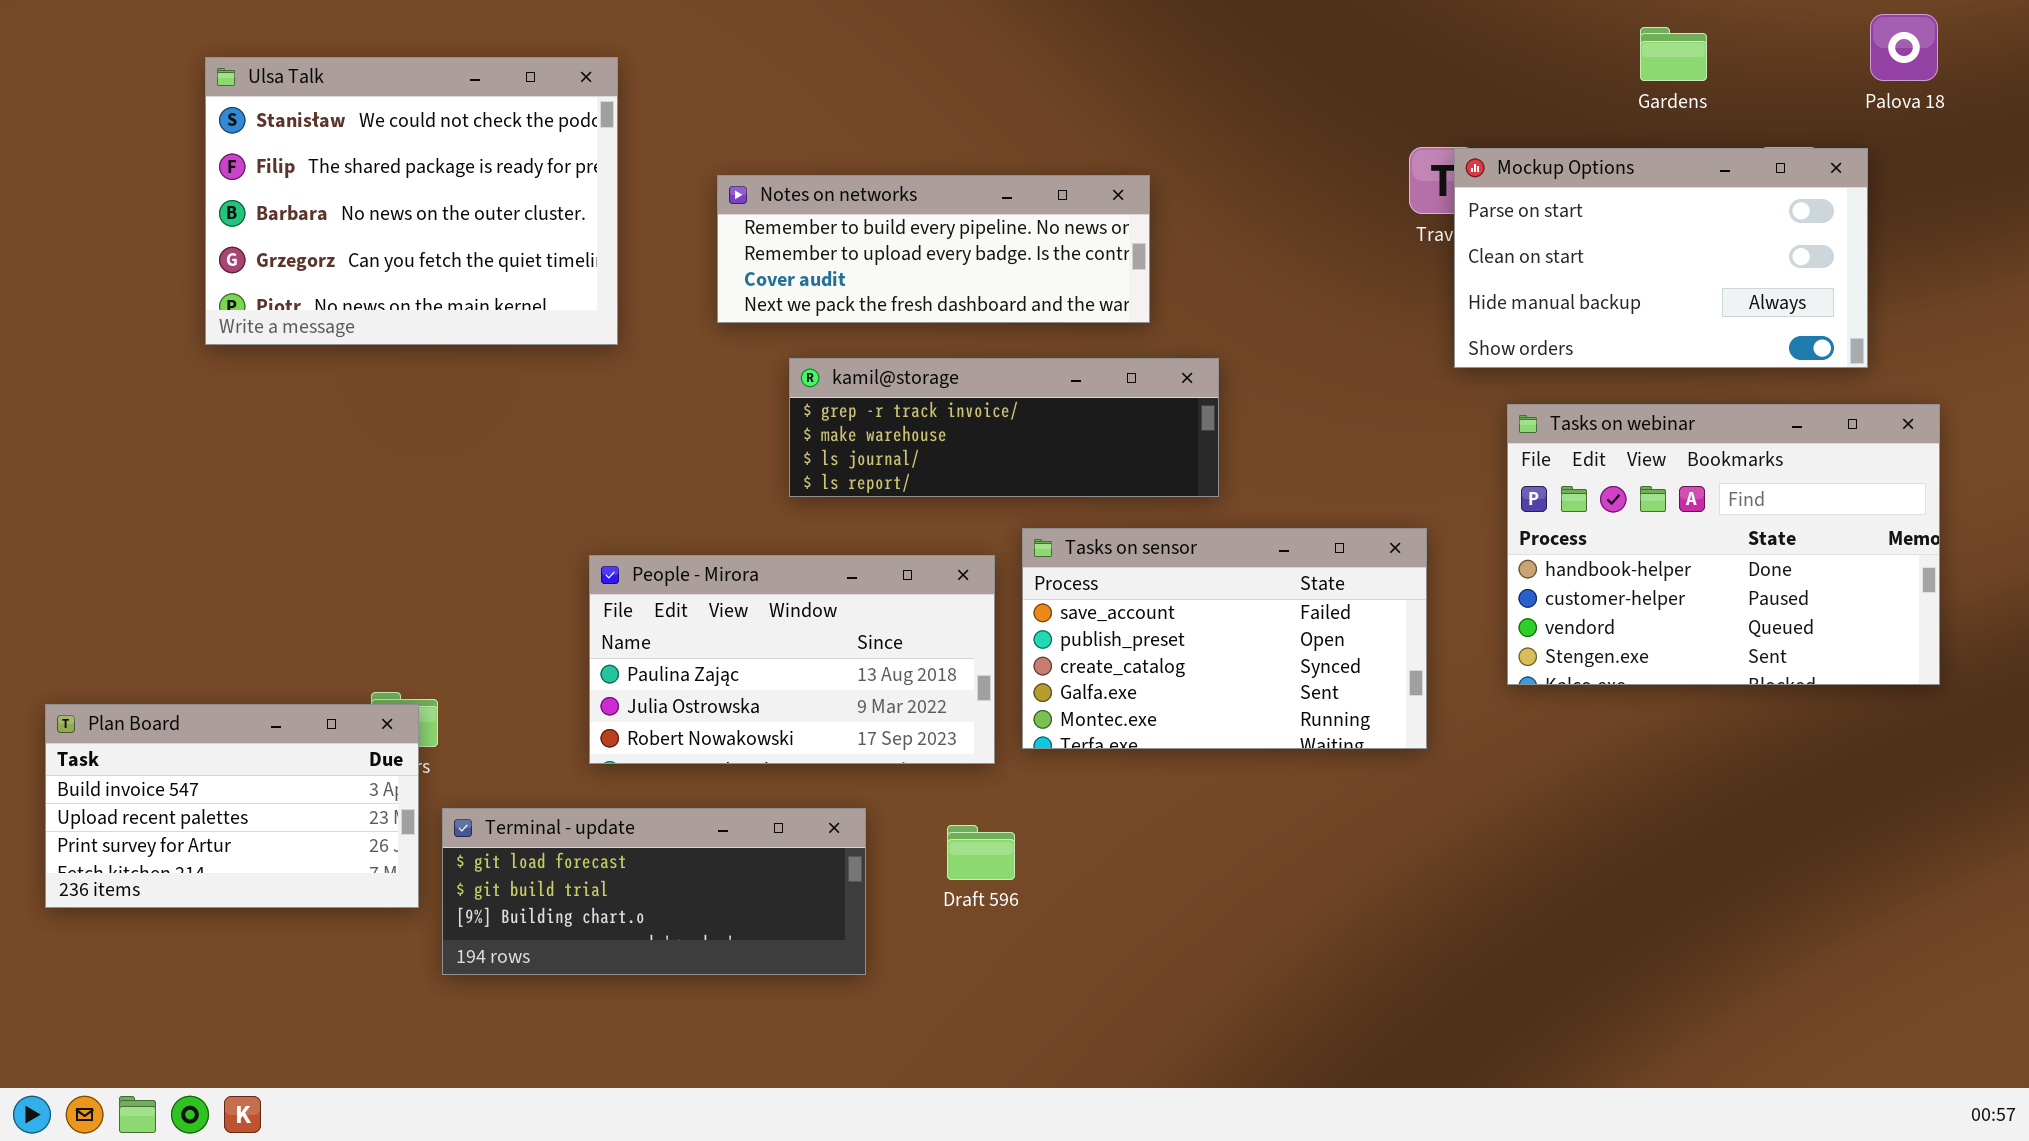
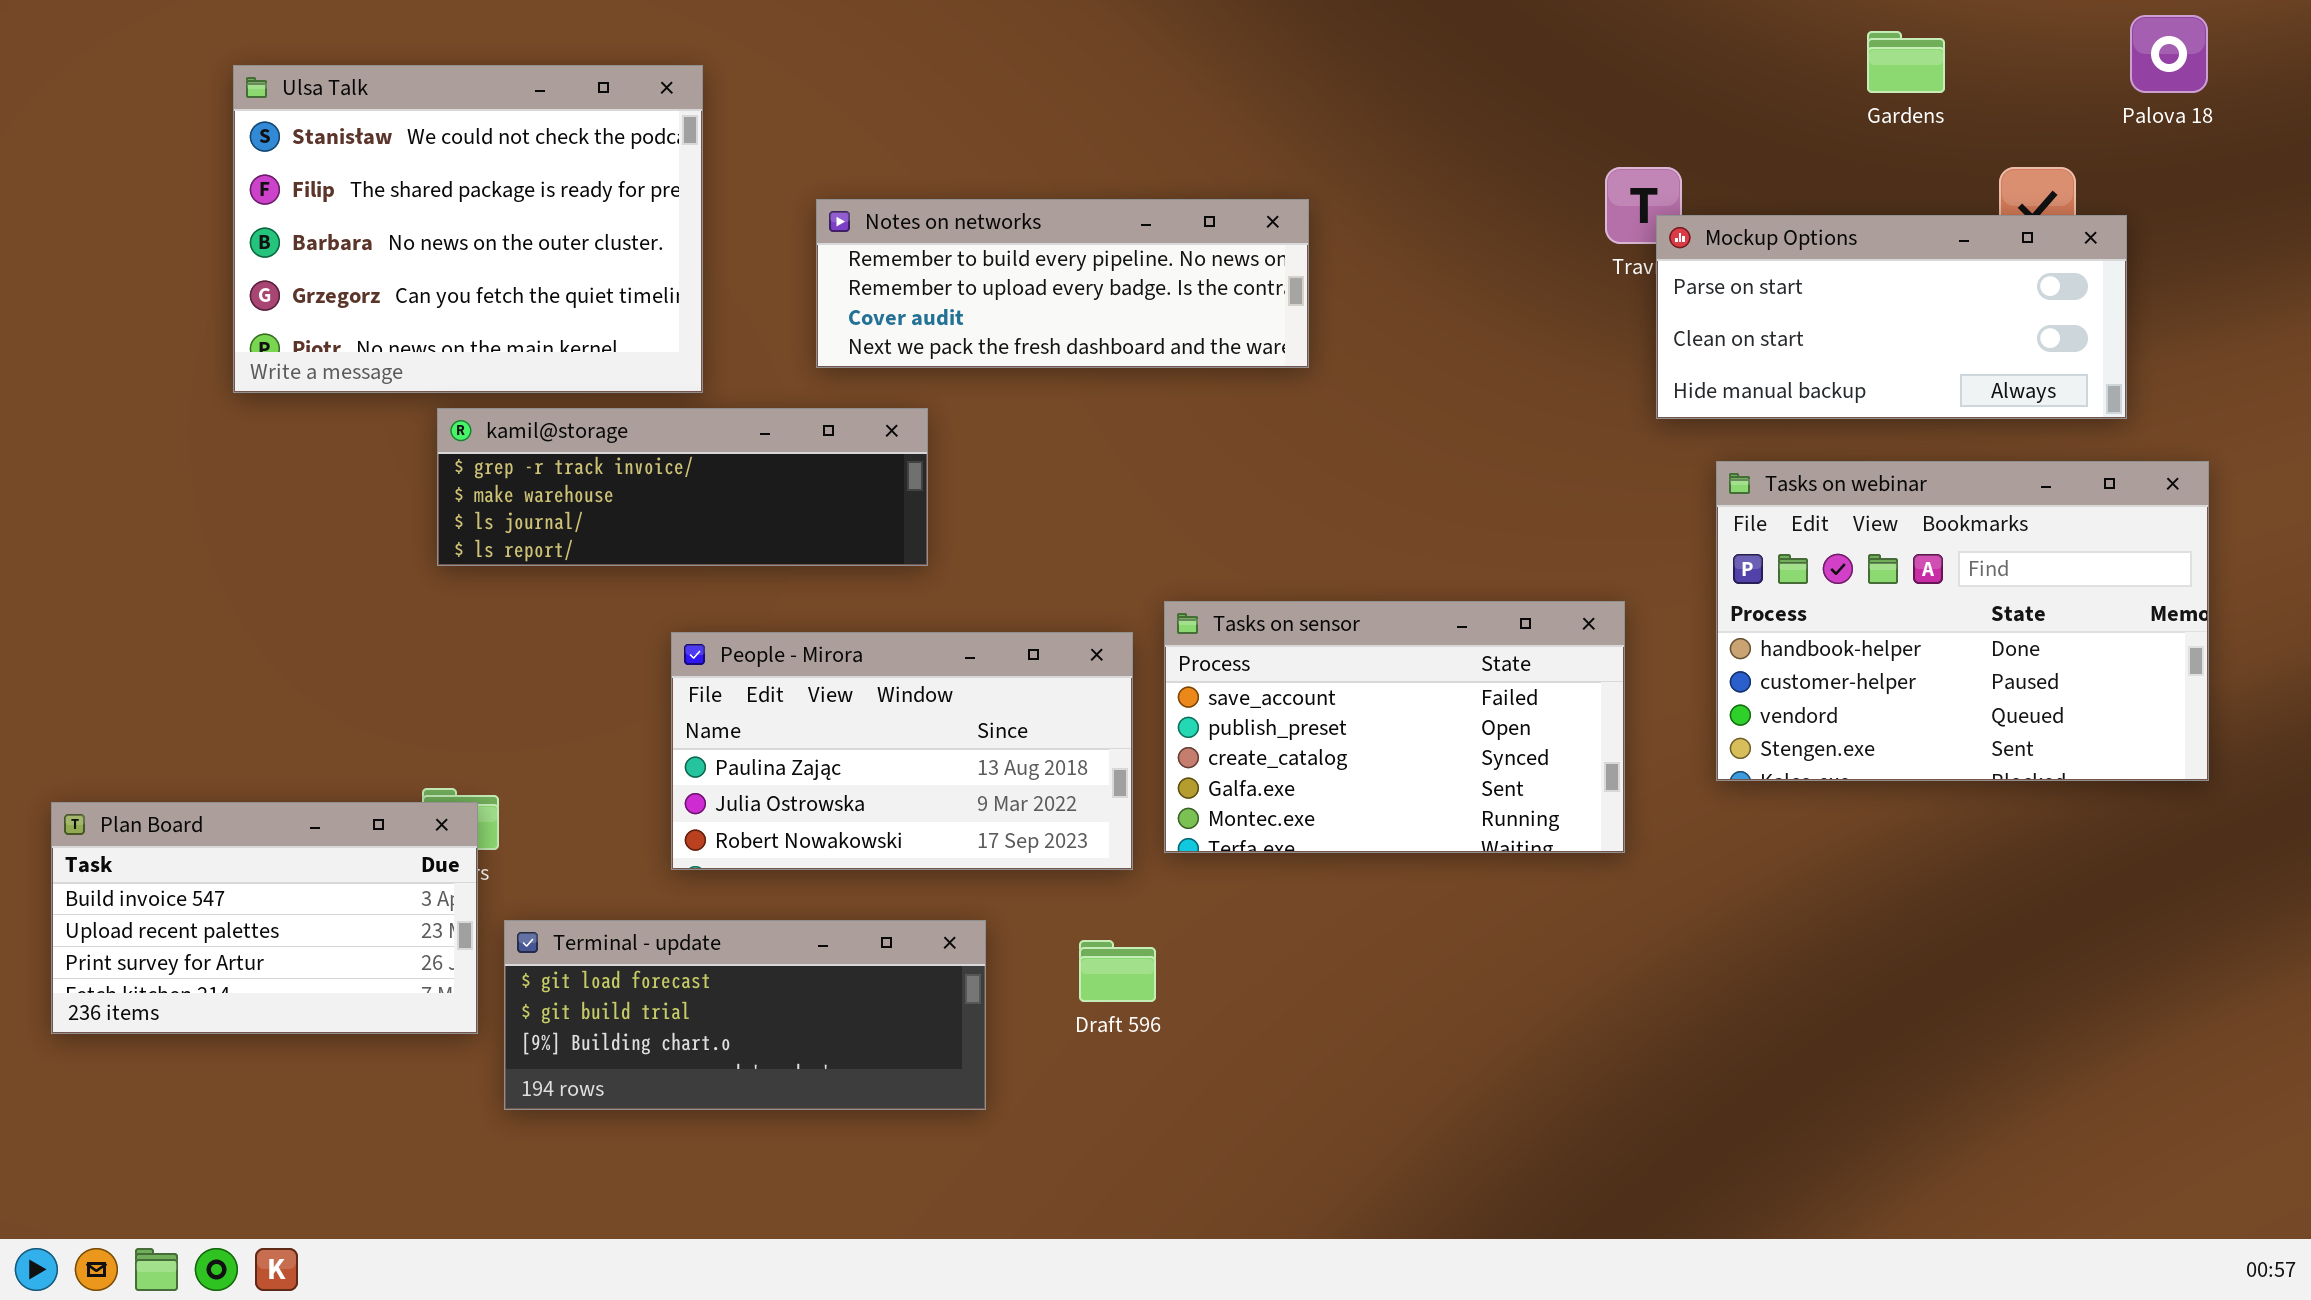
Mockup Options: [1454,148,1868,368] -> [1656,215,2127,419], resized
kamil@storage: [789,358,1219,497] -> [437,408,928,566], moved

